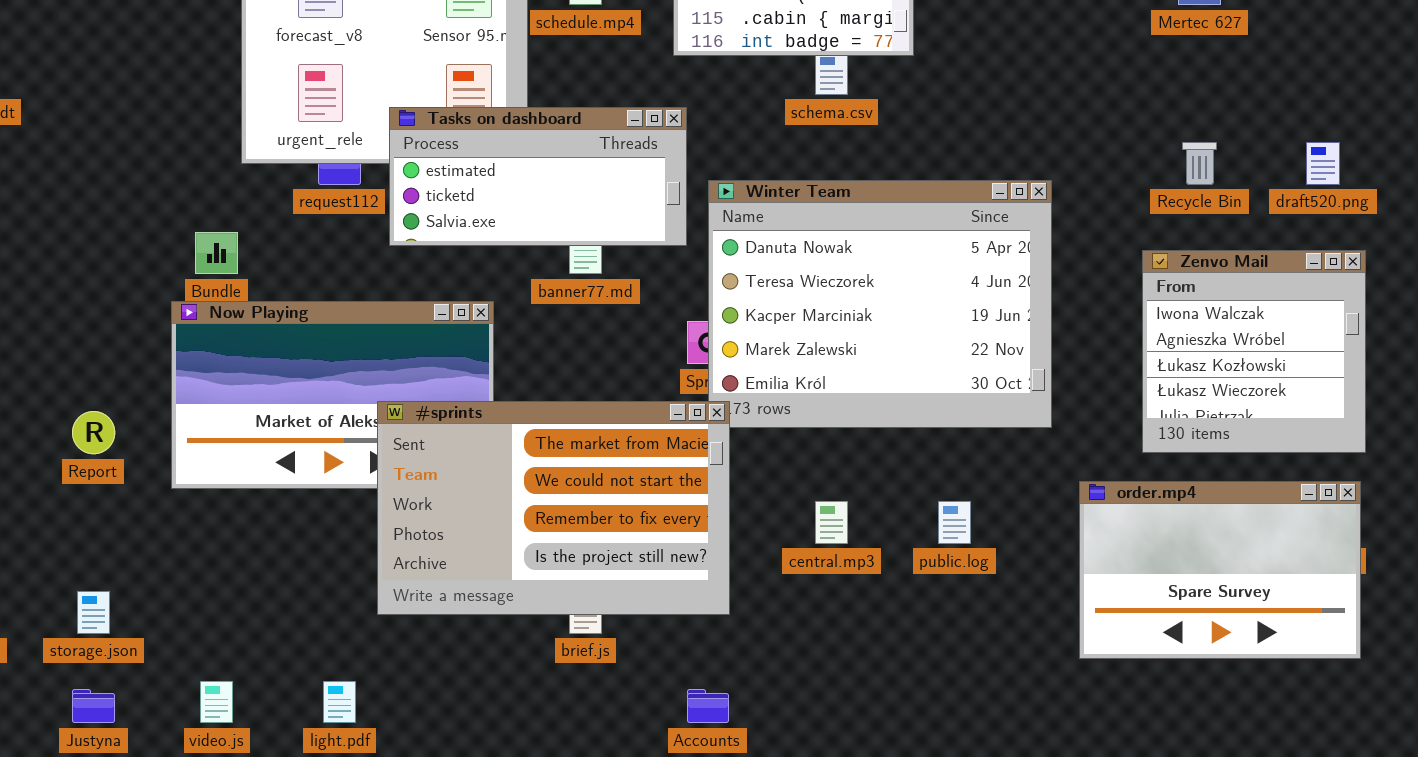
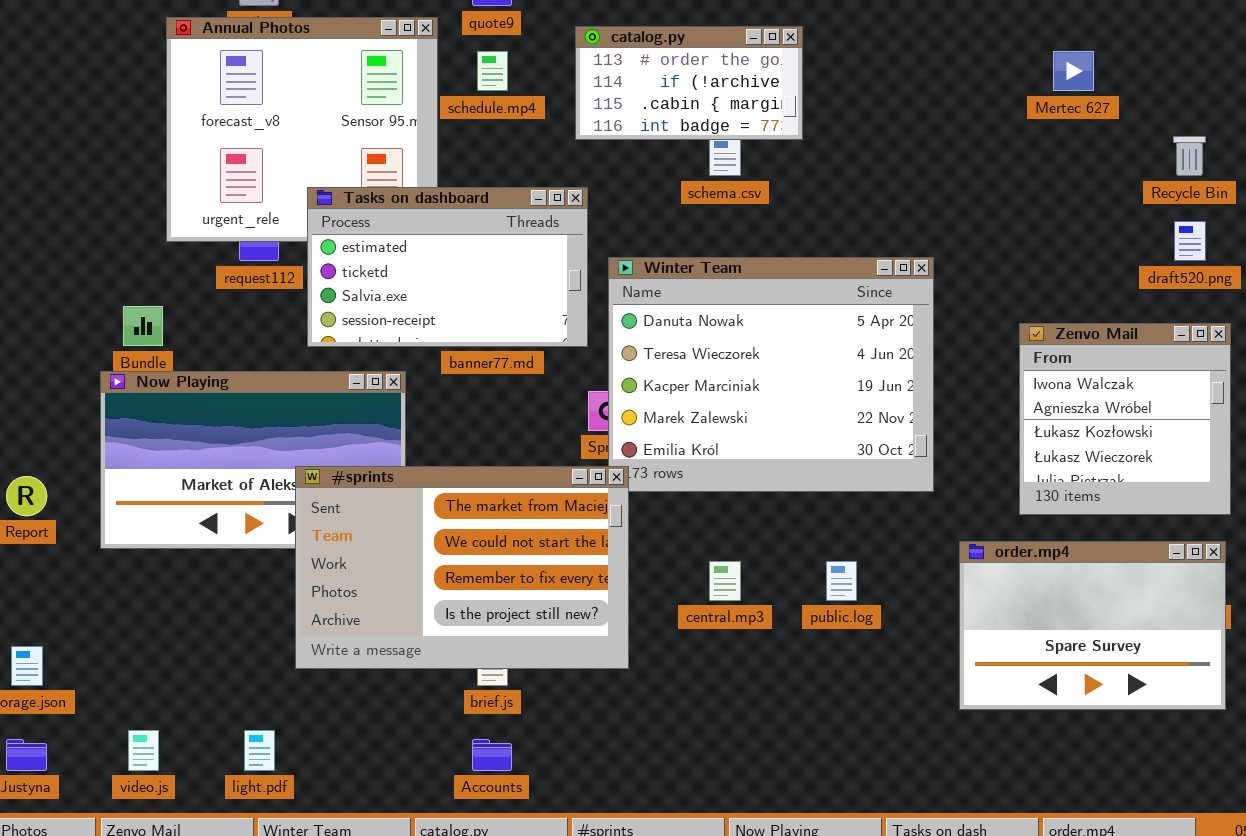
Tasks on dashboard: [389,107,687,246] -> [307,187,588,347], resized
Recycle Bin: [1182,142,1217,185] -> [1173,136,1206,176], moved
Accounts: [687,689,729,723] -> [472,739,512,771], moved

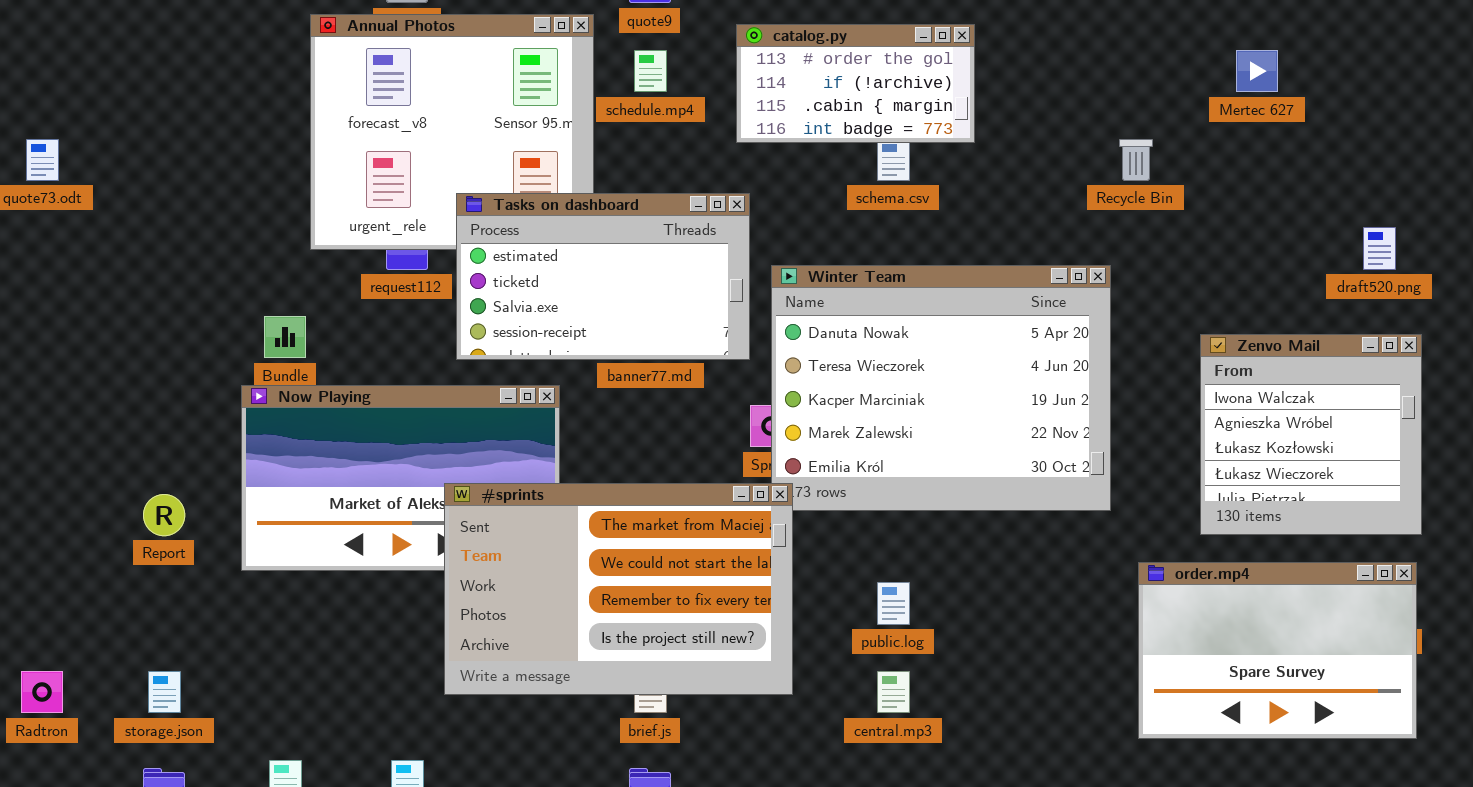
Recycle Bin: [1173,136,1206,176] -> [1119,139,1153,181], moved
central.mp3: [709,561,741,601] -> [877,671,910,713], moved
public.log: [826,561,857,601] -> [877,582,910,625], moved

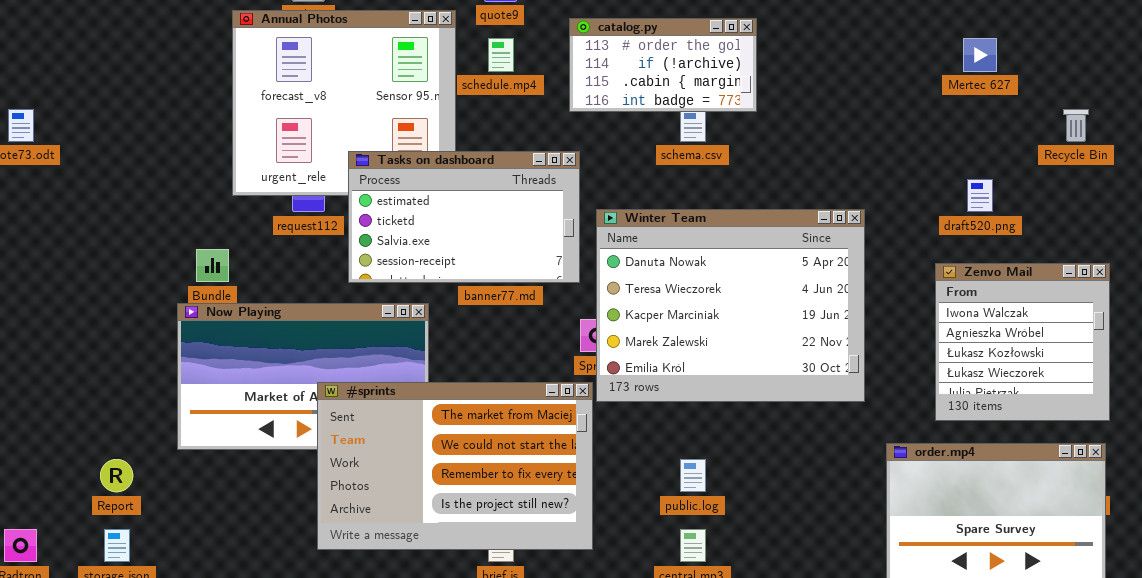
Recycle Bin: [1119,139,1153,181] -> [1063,109,1089,142], moved
draft520.png: [1363,227,1396,270] -> [967,179,993,212], moved
#sprints: [444,483,793,695] -> [317,382,593,550], moved
Report: [143,494,185,536] -> [100,459,133,492], moved

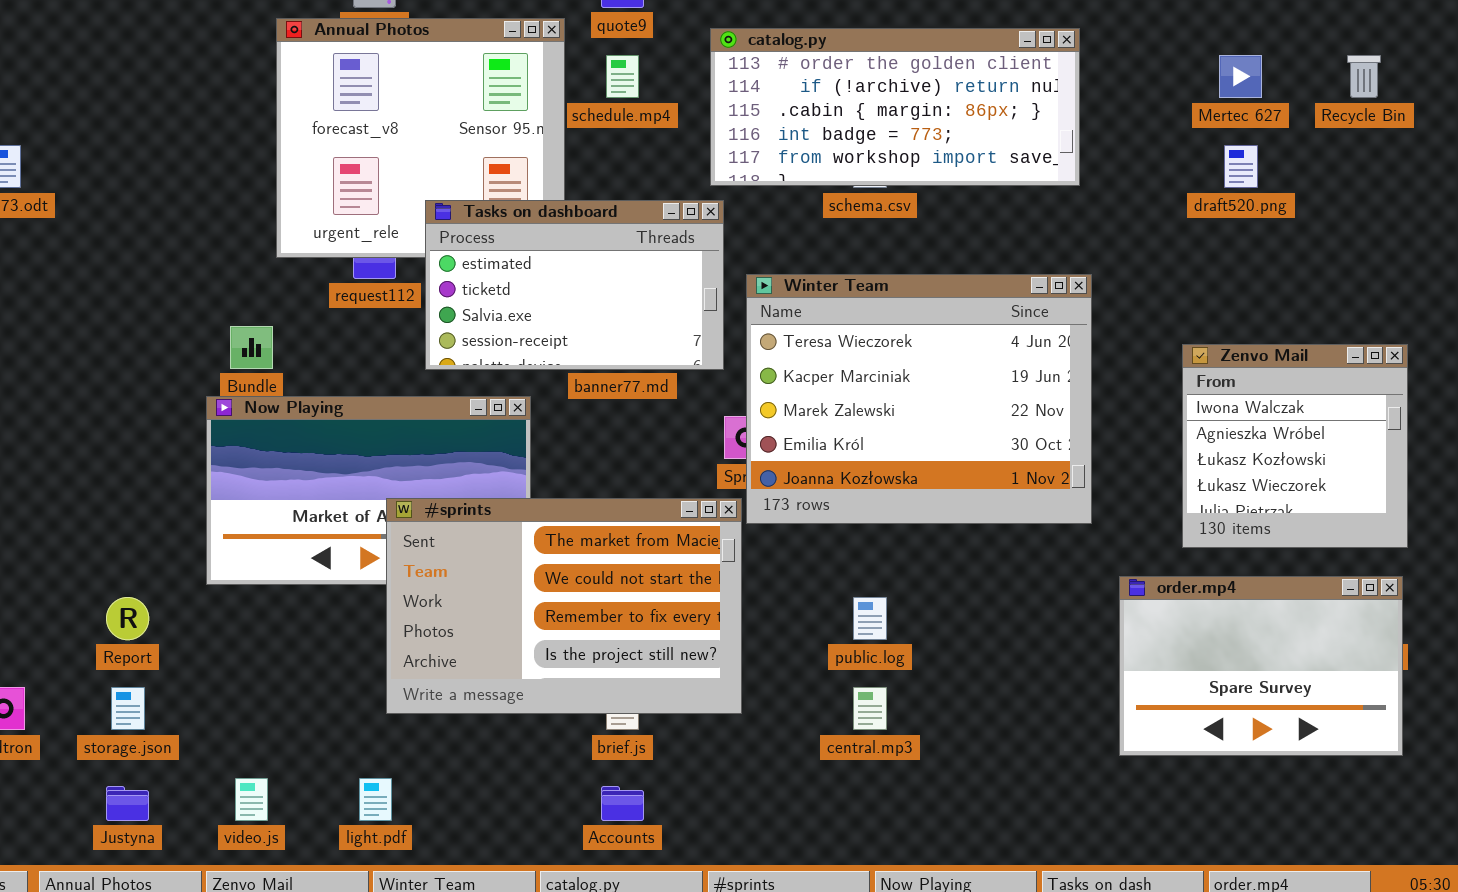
catalog.py: [569,18,757,112] -> [710,28,1080,186], resized
Recycle Bin: [1063,109,1089,142] -> [1347,55,1381,98], moved
draft520.png: [967,179,993,212] -> [1224,145,1258,188], moved
Winter Team: [596,209,865,402] -> [746,274,1092,524], scrolled down 1 row

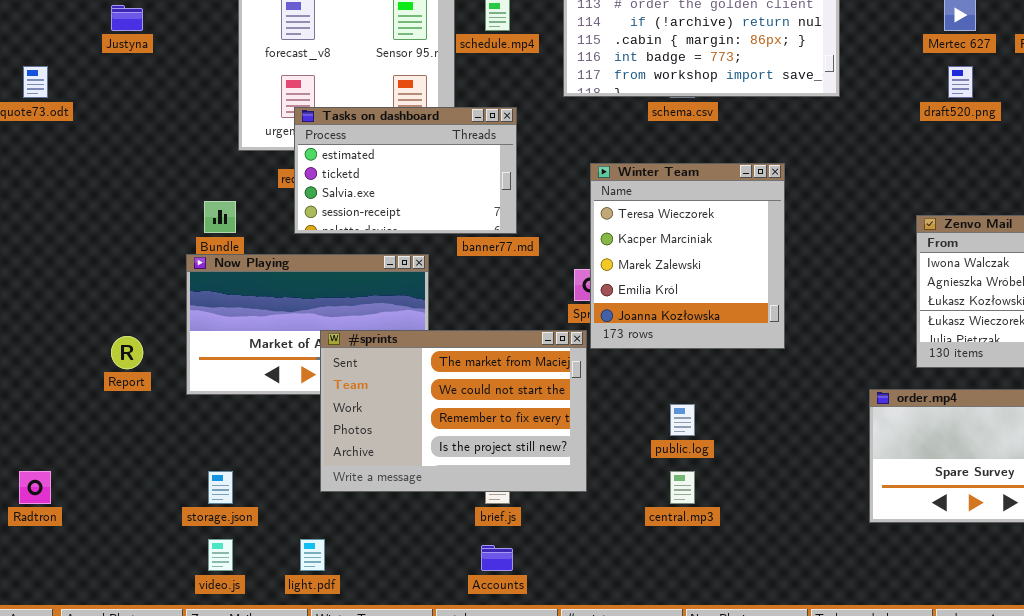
Tasks on dashboard: [425,200,724,370] -> [294,107,517,234], moved
Winter Team: [746,274,1092,524] -> [590,163,785,349], resized
Report: [106,597,149,640] -> [111,336,143,369], moved
storage.json: [111,687,145,730] -> [208,471,233,504], moved
Justyna: [106,786,149,821] -> [111,5,143,31], moved

